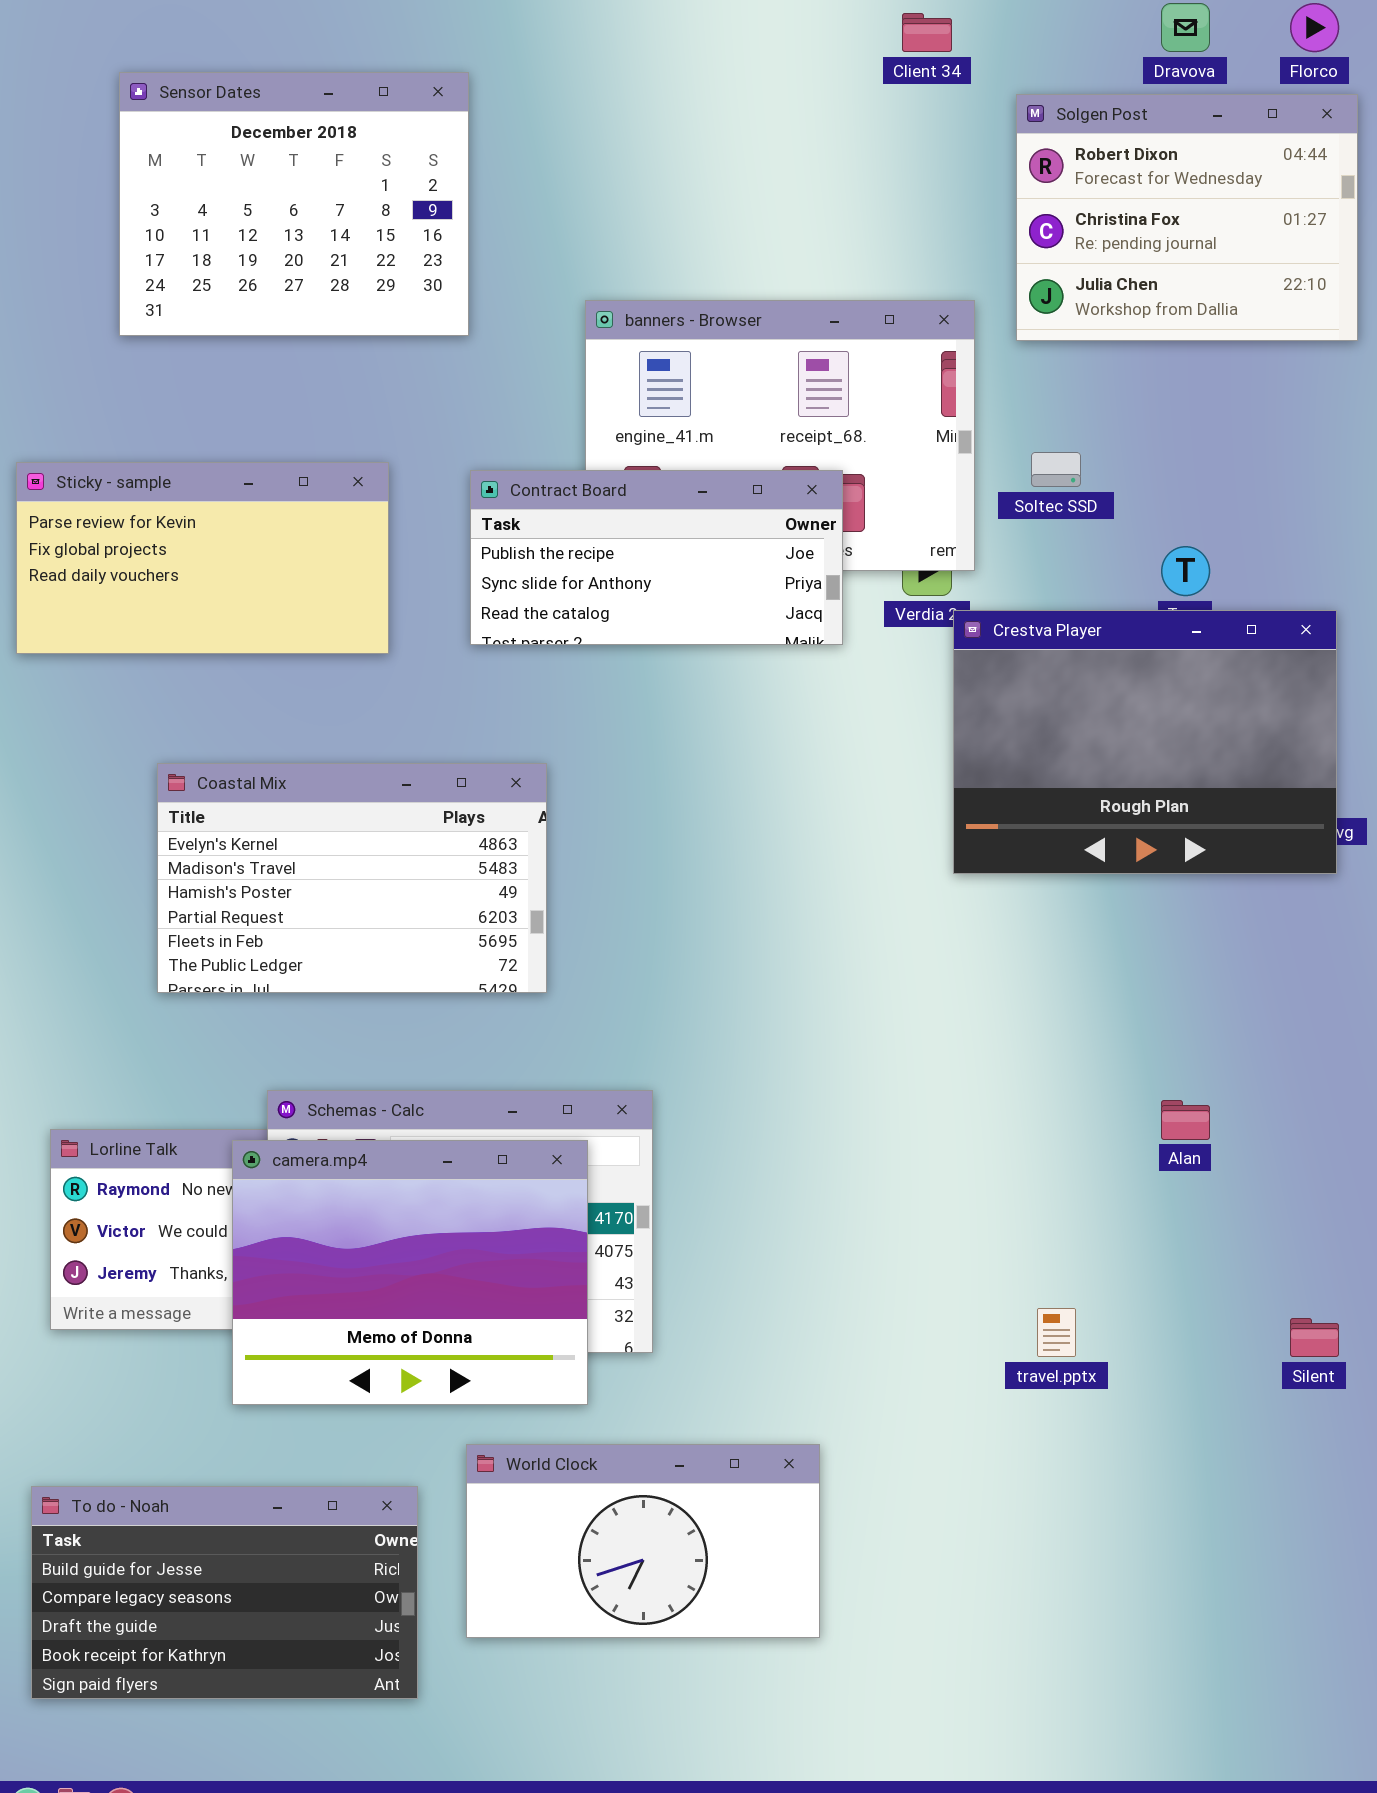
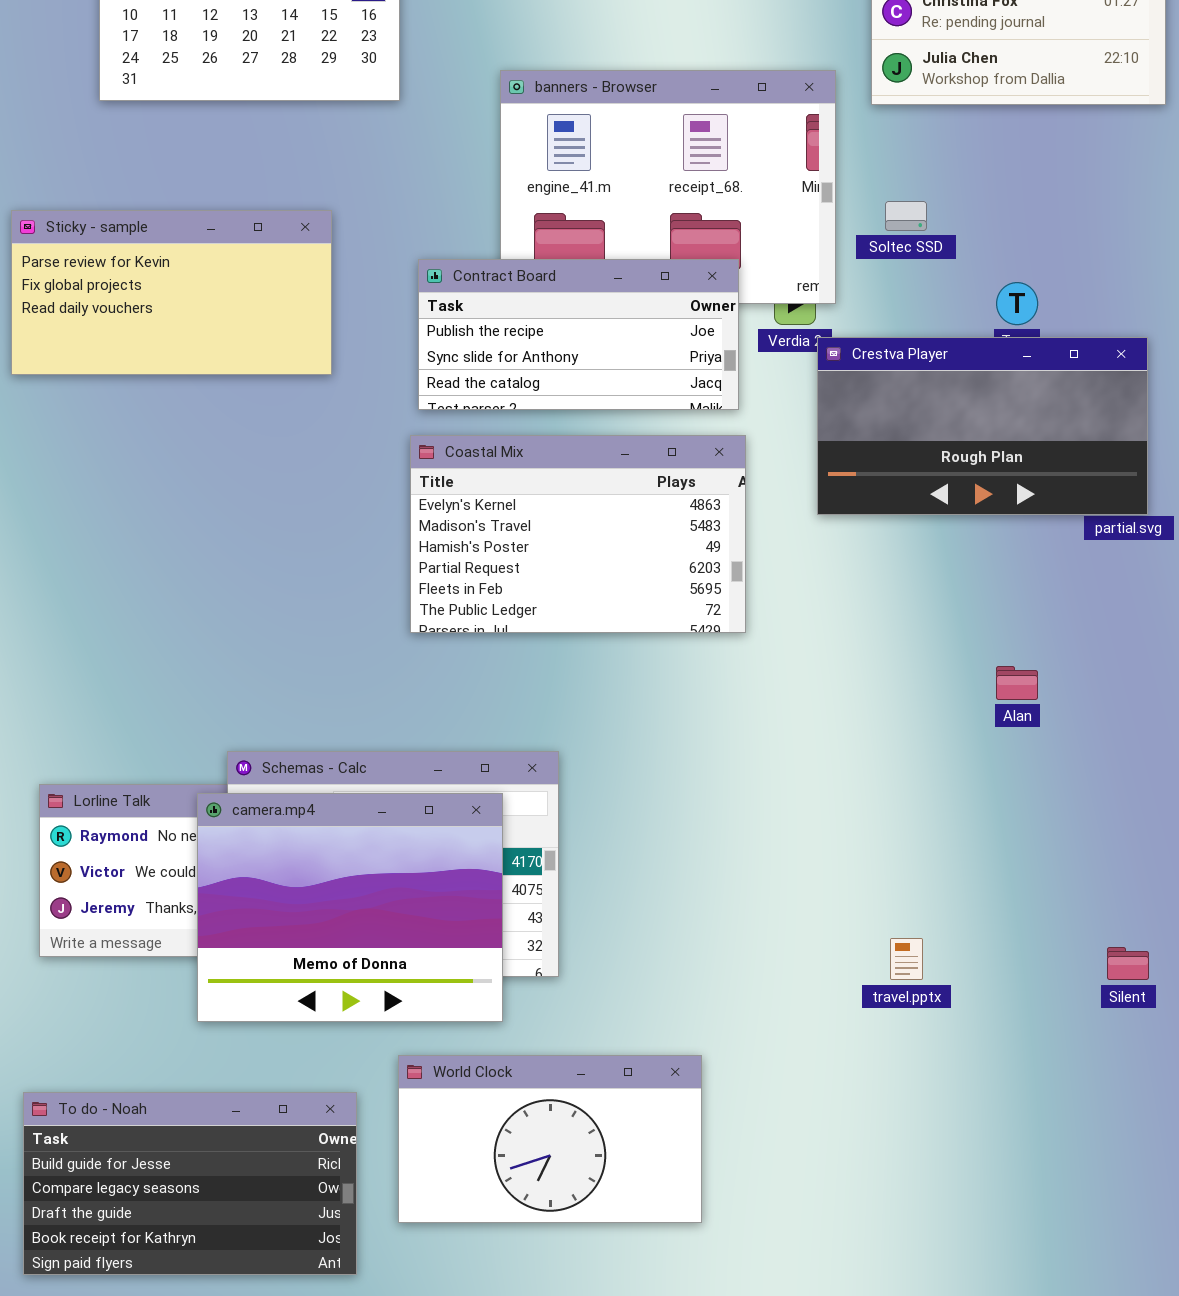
Contract Board: [470,470,843,645] -> [418,259,739,410], moved
Crestva Player: [953,610,1337,874] -> [817,337,1148,515], resized
Coastal Mix: [157,763,547,993] -> [410,435,746,633], moved
Alan: [1161,1100,1210,1140] -> [996,666,1038,700], moved

